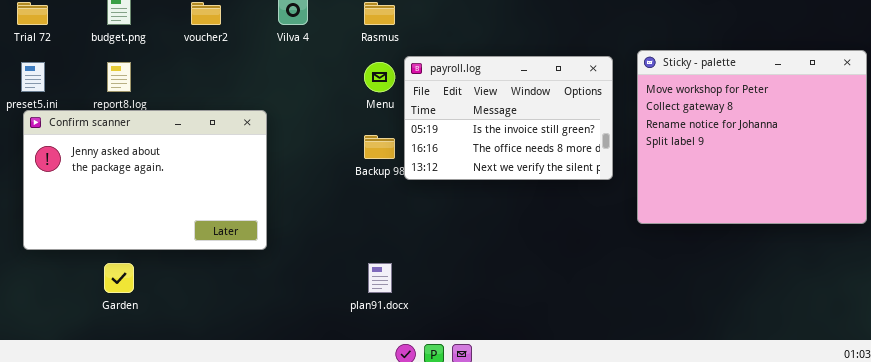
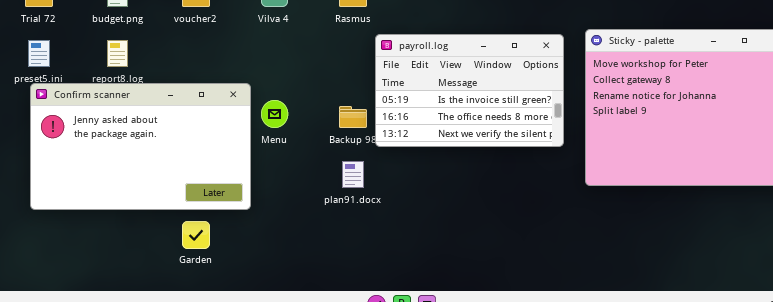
Menu: [364,62,395,92] -> [261,100,288,128], moved
Garden: [104,263,134,293] -> [182,221,210,249], moved
plan91.docx: [368,263,392,293] -> [342,161,364,188], moved

